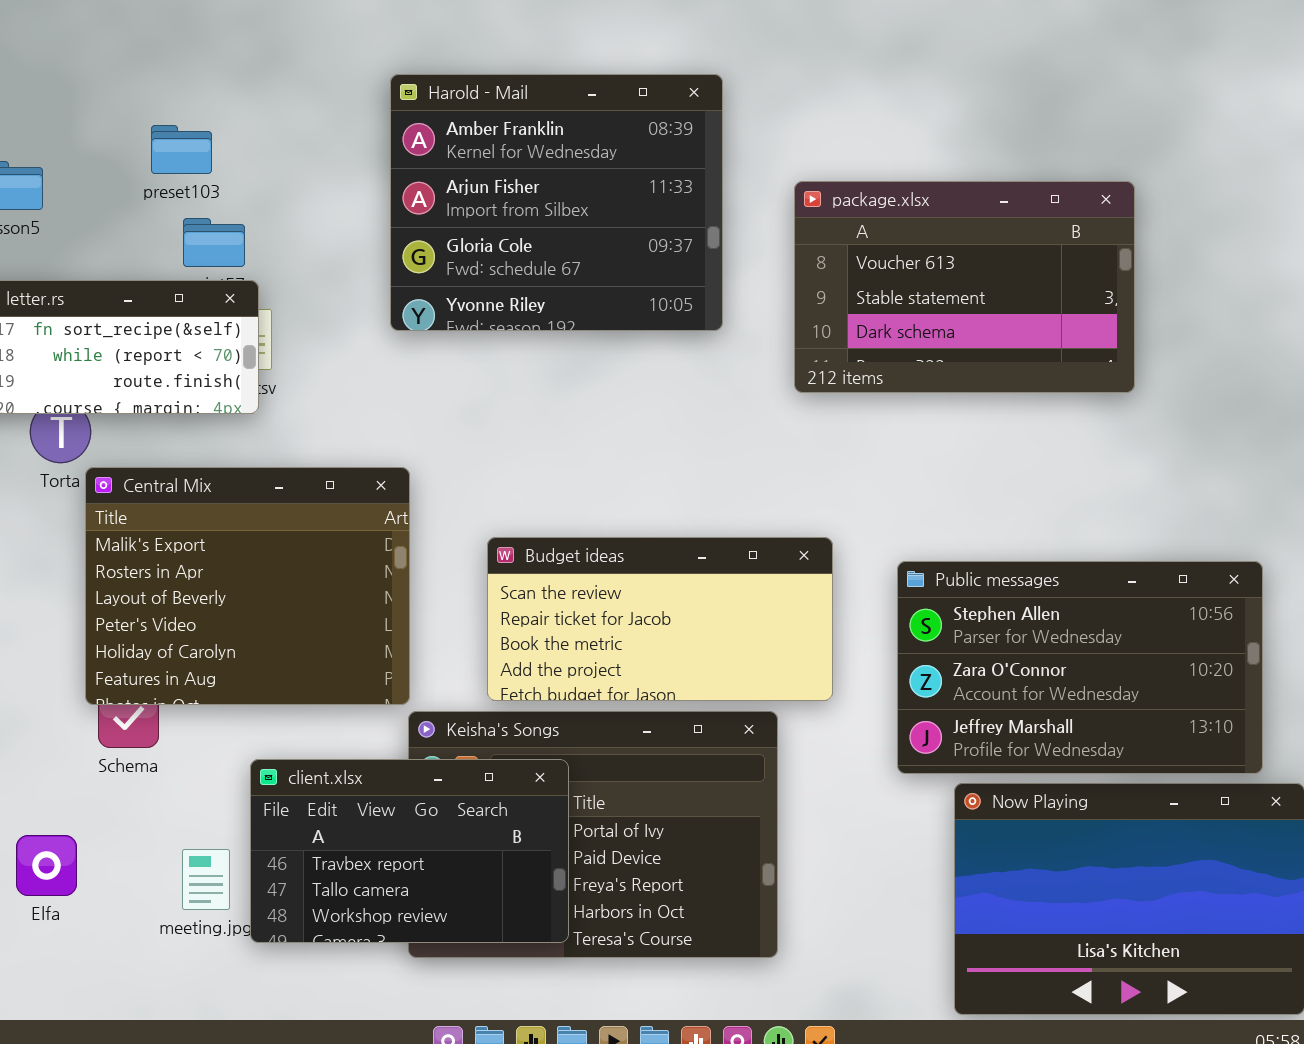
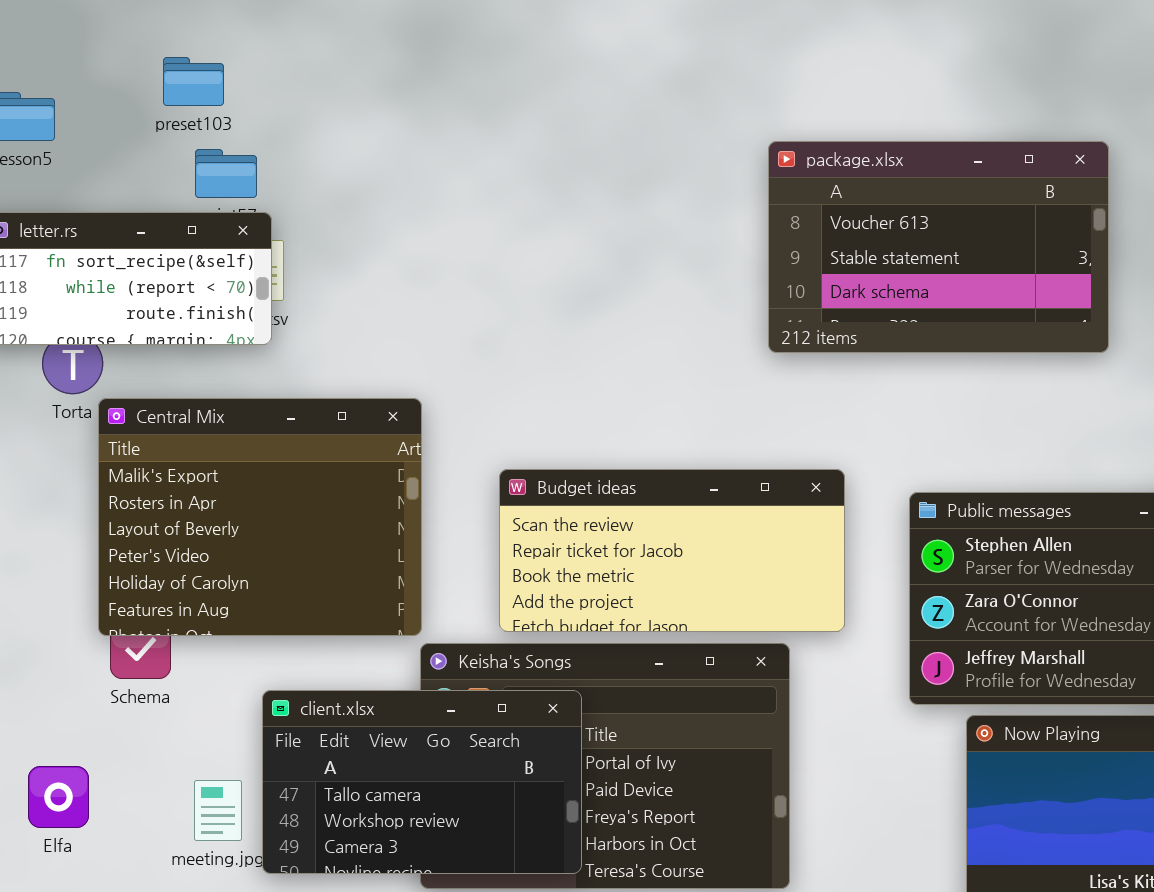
Harold - Mail: [390,74,723,331] -> none, closed
package.xlsx: [794,181,1135,393] -> [768,141,1109,353], moved
client.xlsx: [250,759,569,943] -> [262,690,582,874], scrolled down 1 row

